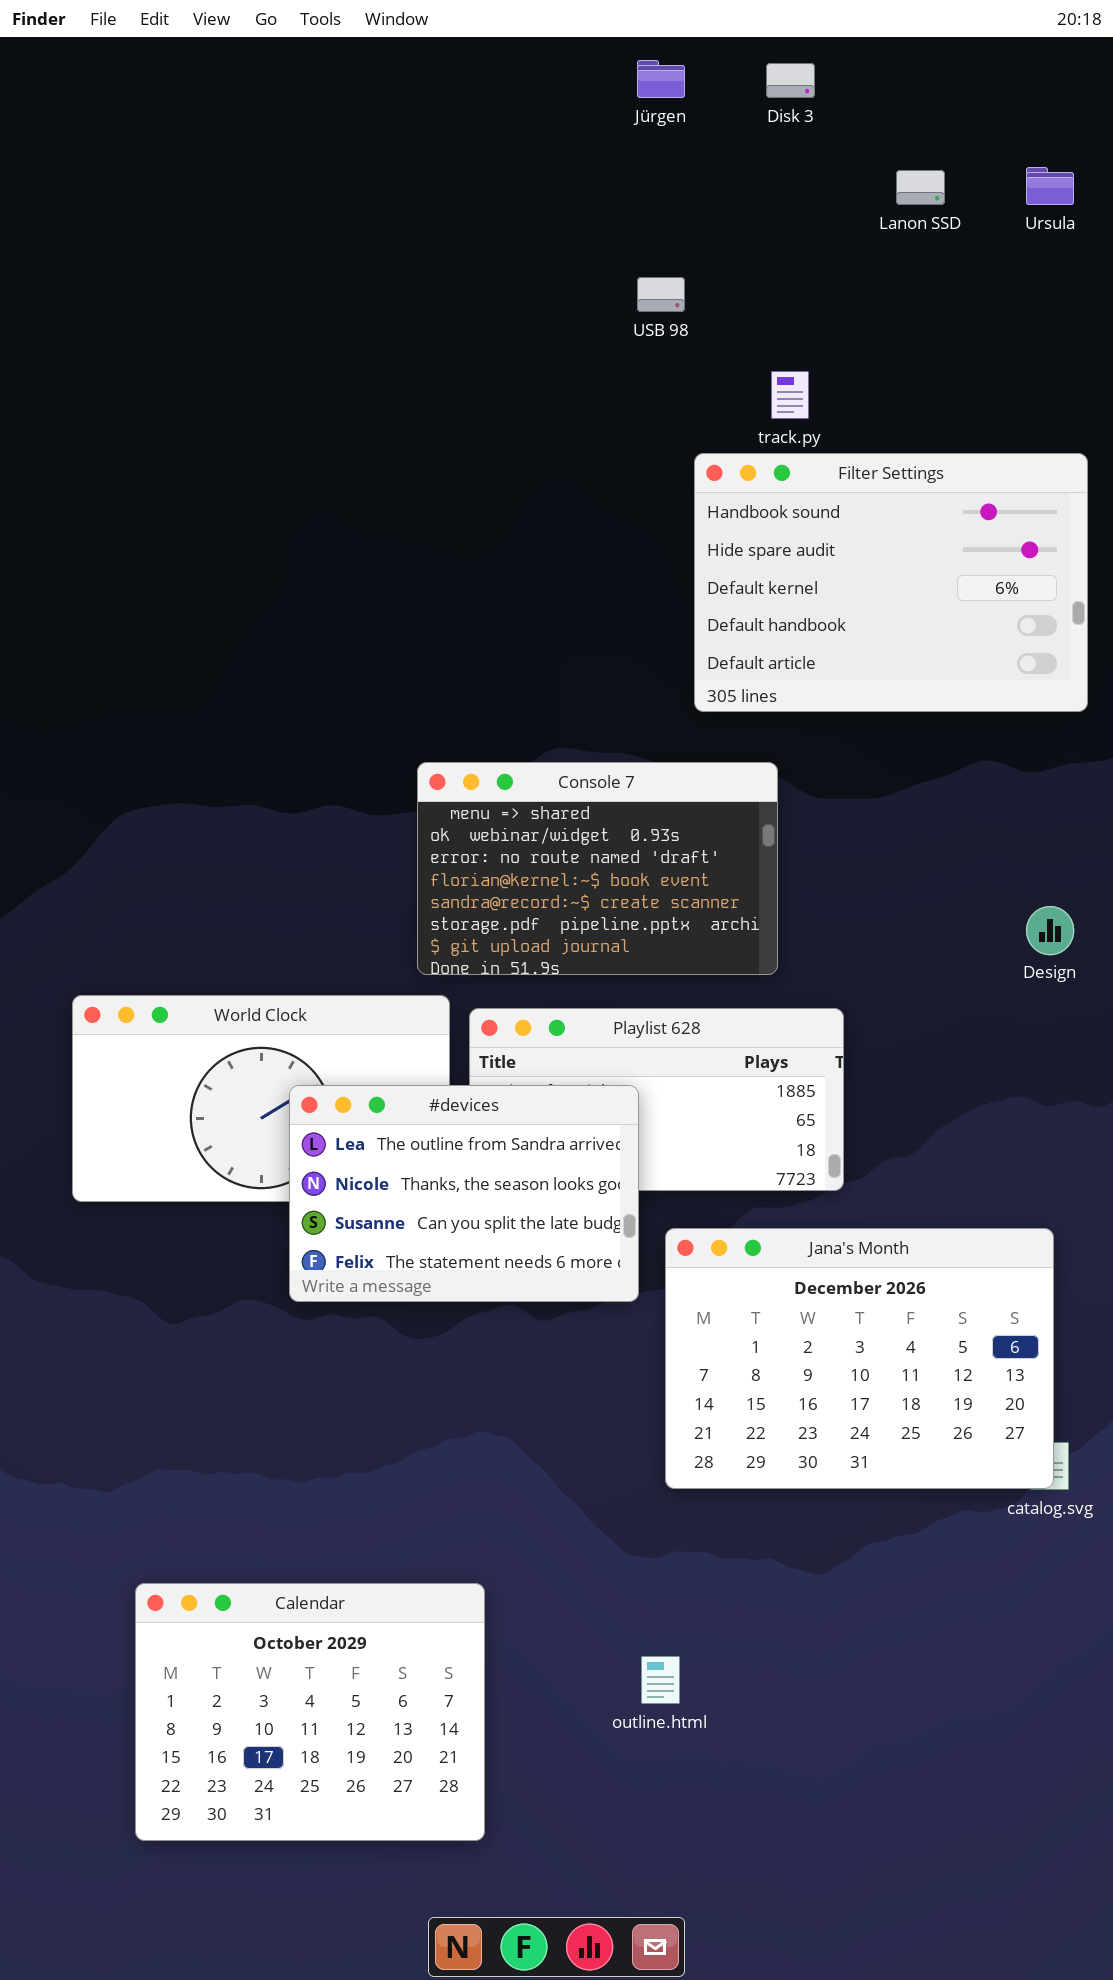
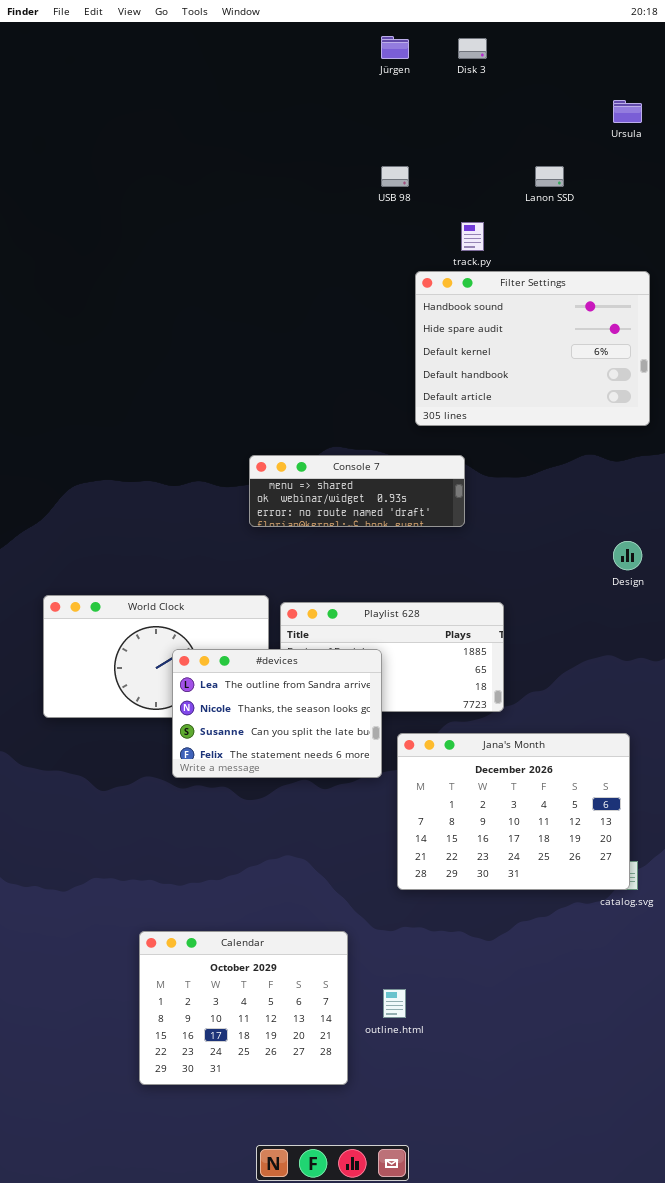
Lanon SSD: [896,170,945,205] -> [535,166,564,187], moved
Console 7: [417,762,778,975] -> [249,455,465,527], resized
Calendar: [135,1583,485,1841] -> [139,931,348,1085], moved

